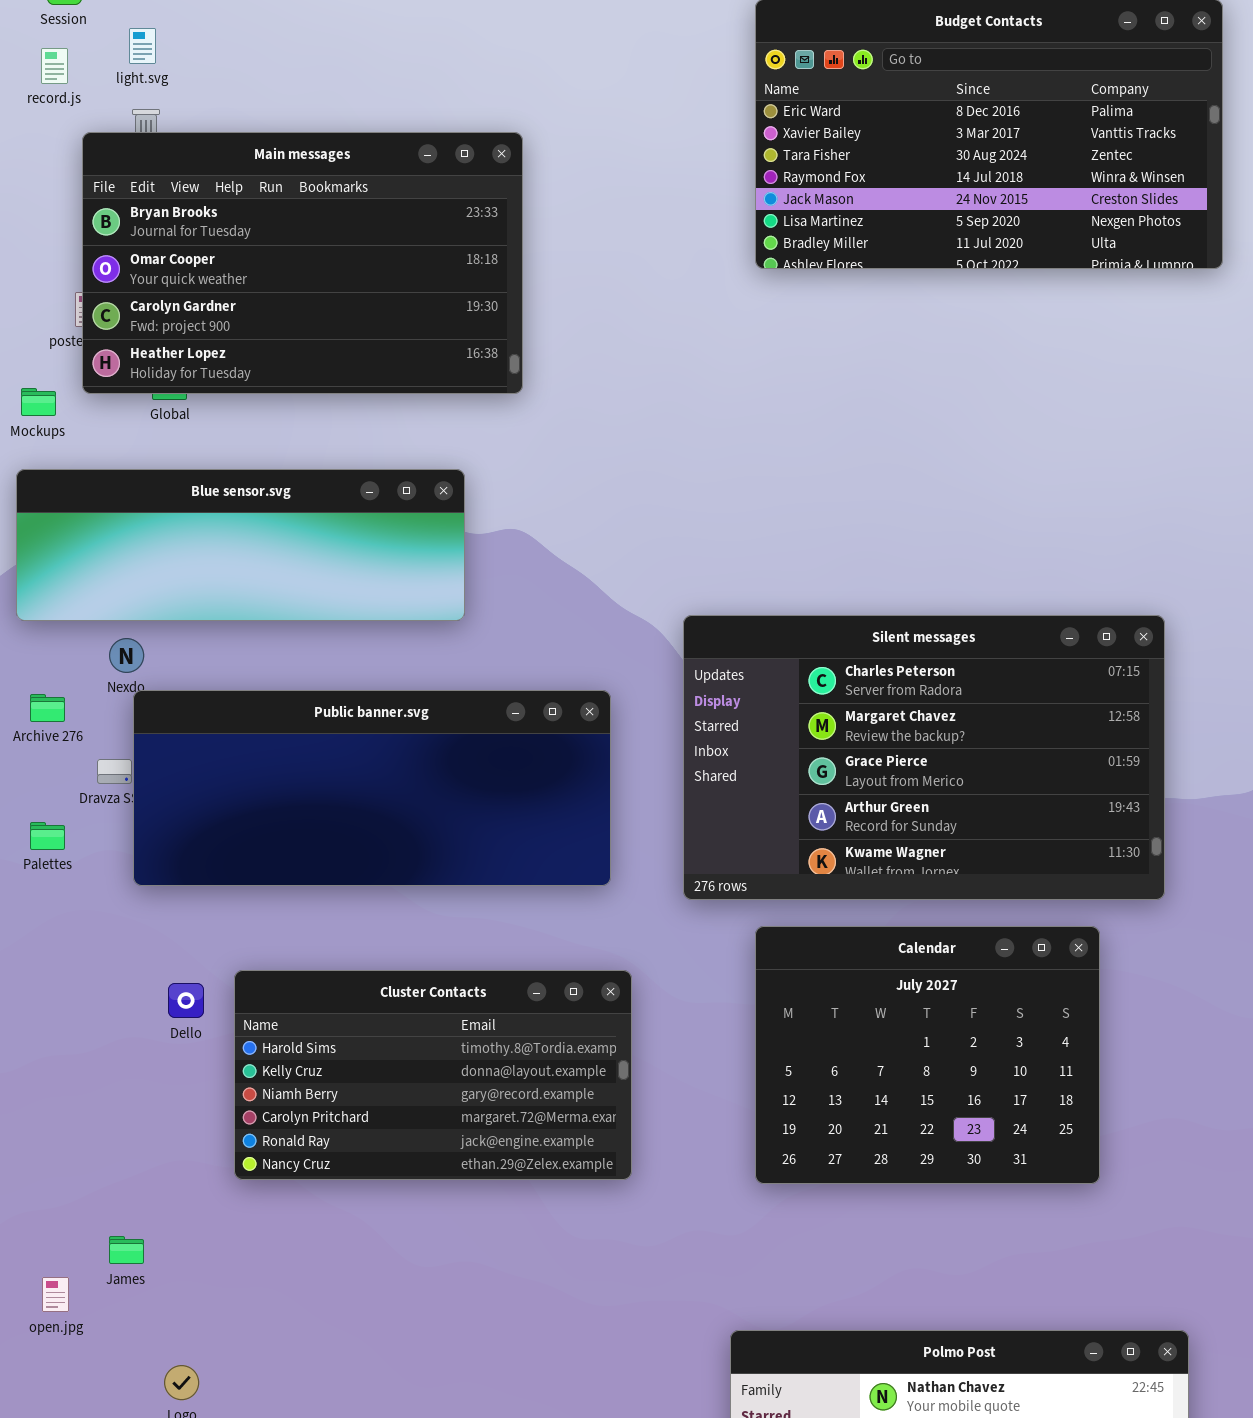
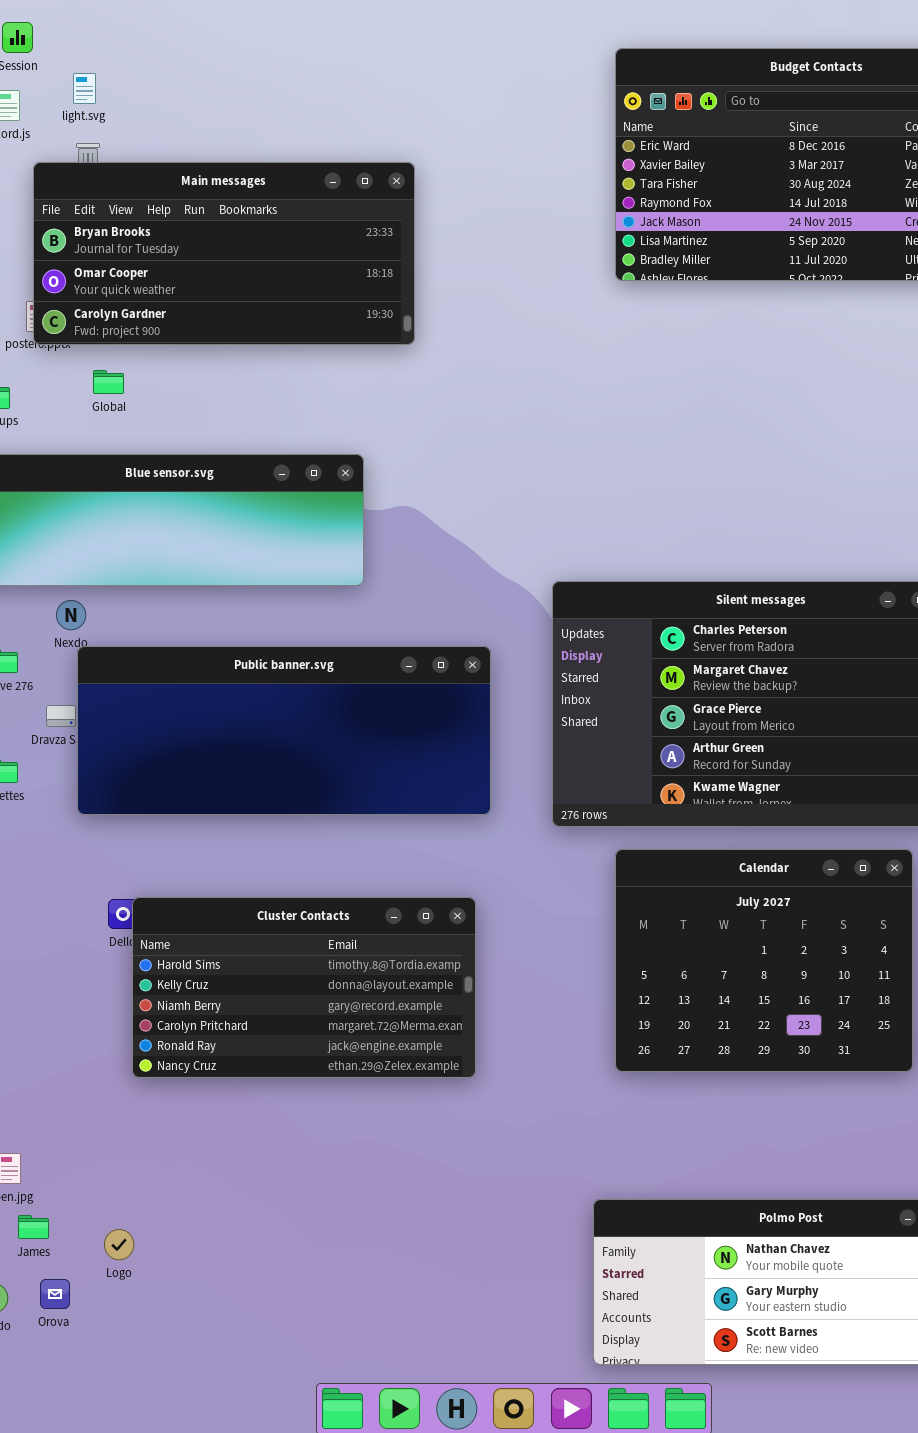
Main messages: [82,132,523,394] -> [33,162,415,345], resized
Cluster Contacts: [234,970,632,1180] -> [132,897,476,1078], moved
James: [109,1236,144,1264] -> [18,1215,49,1239], moved

